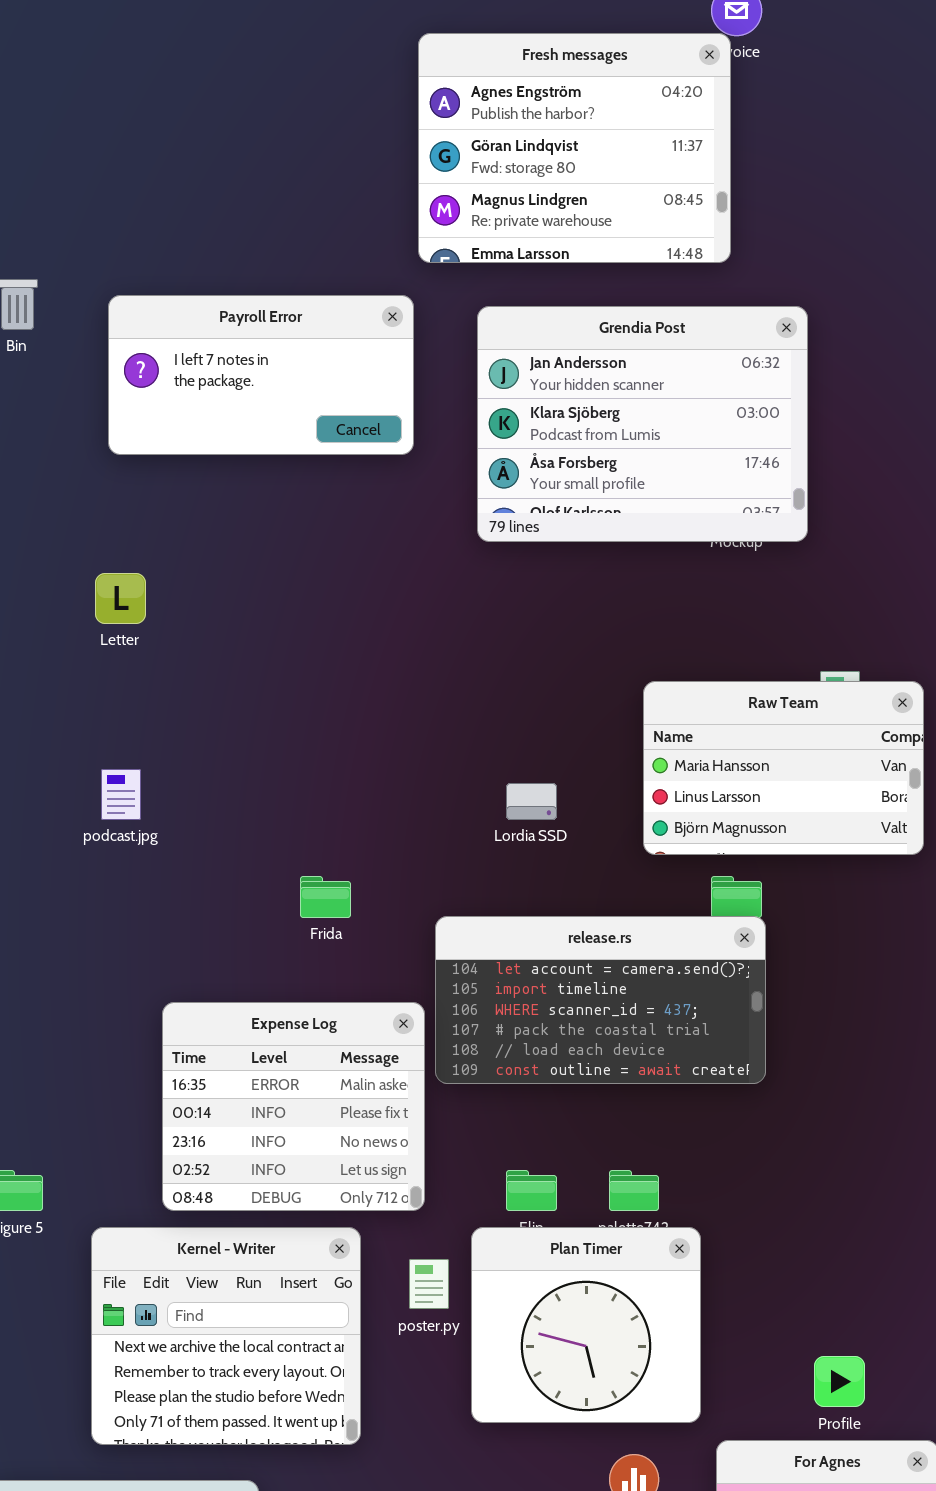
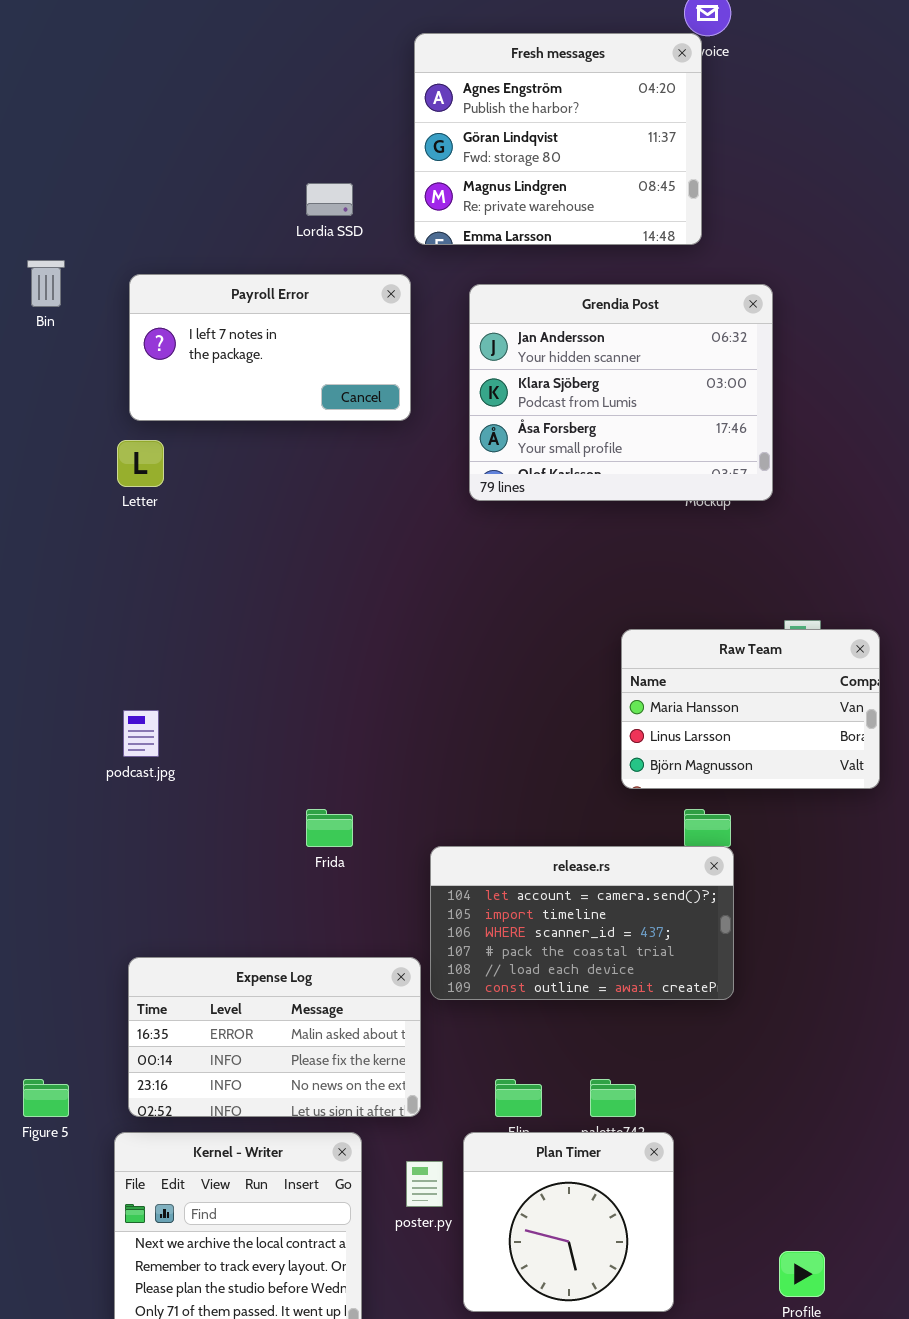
Letter: [95,573,146,624] -> [117,440,164,487], moved
Lordia SSD: [506,783,557,820] -> [306,183,353,216], moved
Expense Log: [162,1002,425,1211] -> [128,957,421,1117], resized

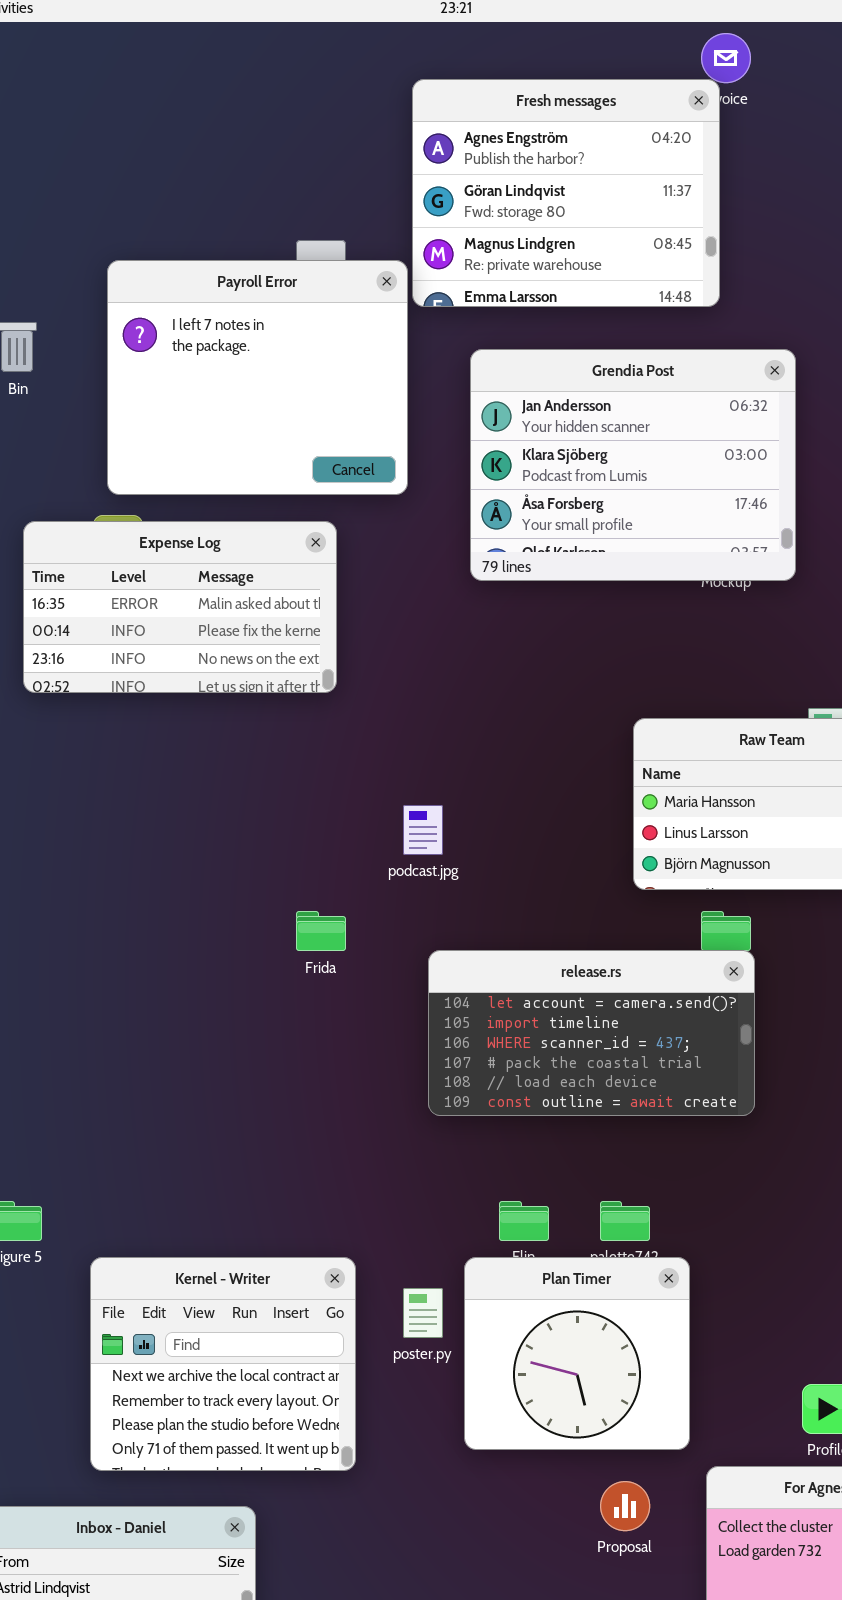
Payroll Error: [129,274,411,421] -> [107,260,408,495], resized
podcast.jpg: [123,710,159,757] -> [403,805,443,855], moved
Expense Log: [128,957,421,1117] -> [23,521,337,693], moved

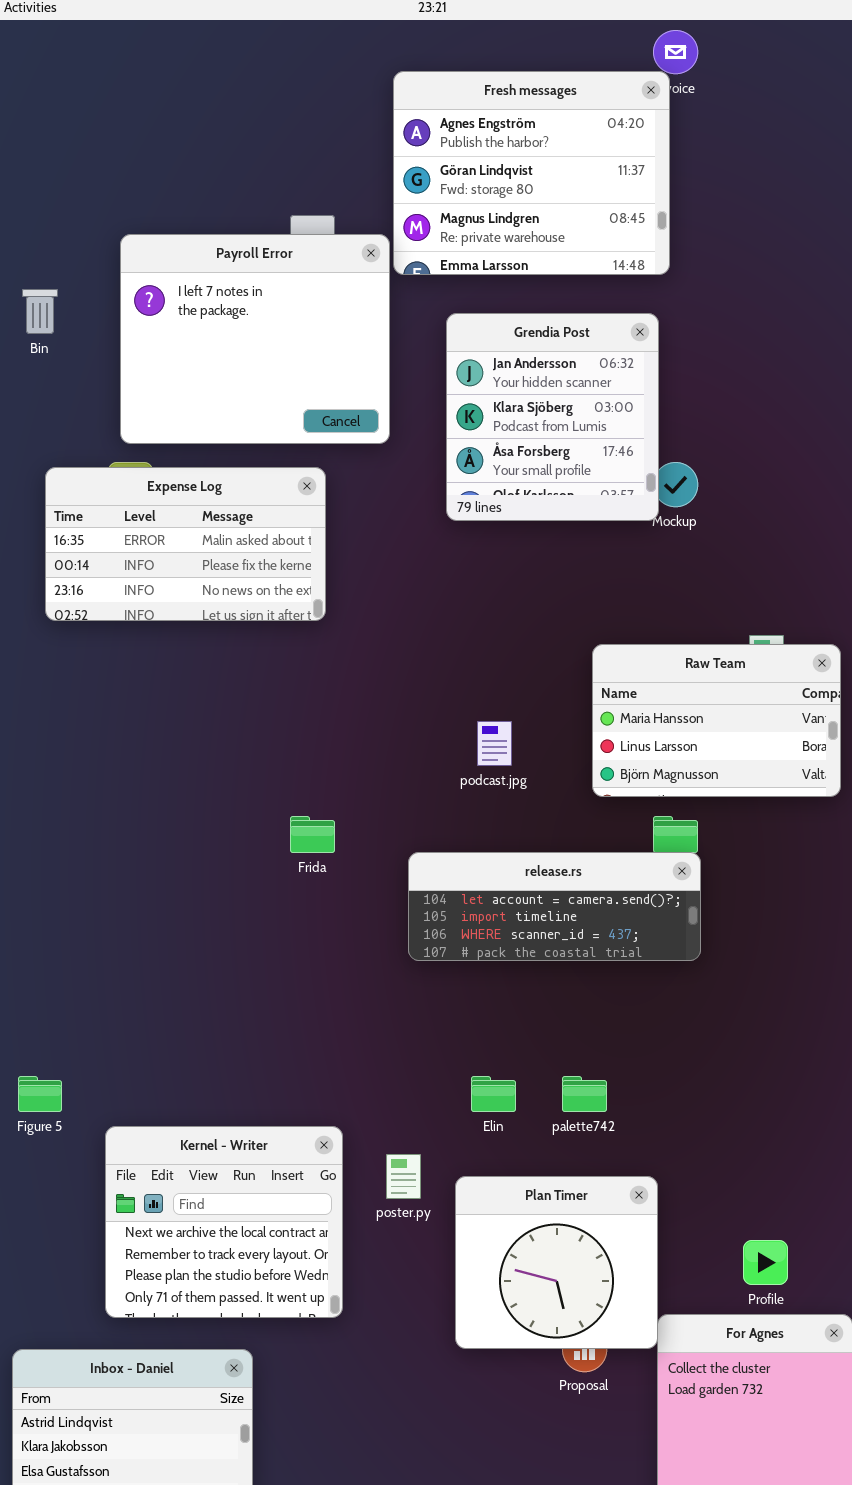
Grendia Post: [470,349,796,581] -> [446,313,659,521], resized
podcast.jpg: [403,805,443,855] -> [477,721,512,766], moved
release.rs: [428,950,755,1116] -> [408,852,701,961], resized
Plan Timer: [464,1257,690,1450] -> [455,1176,658,1349], moved

